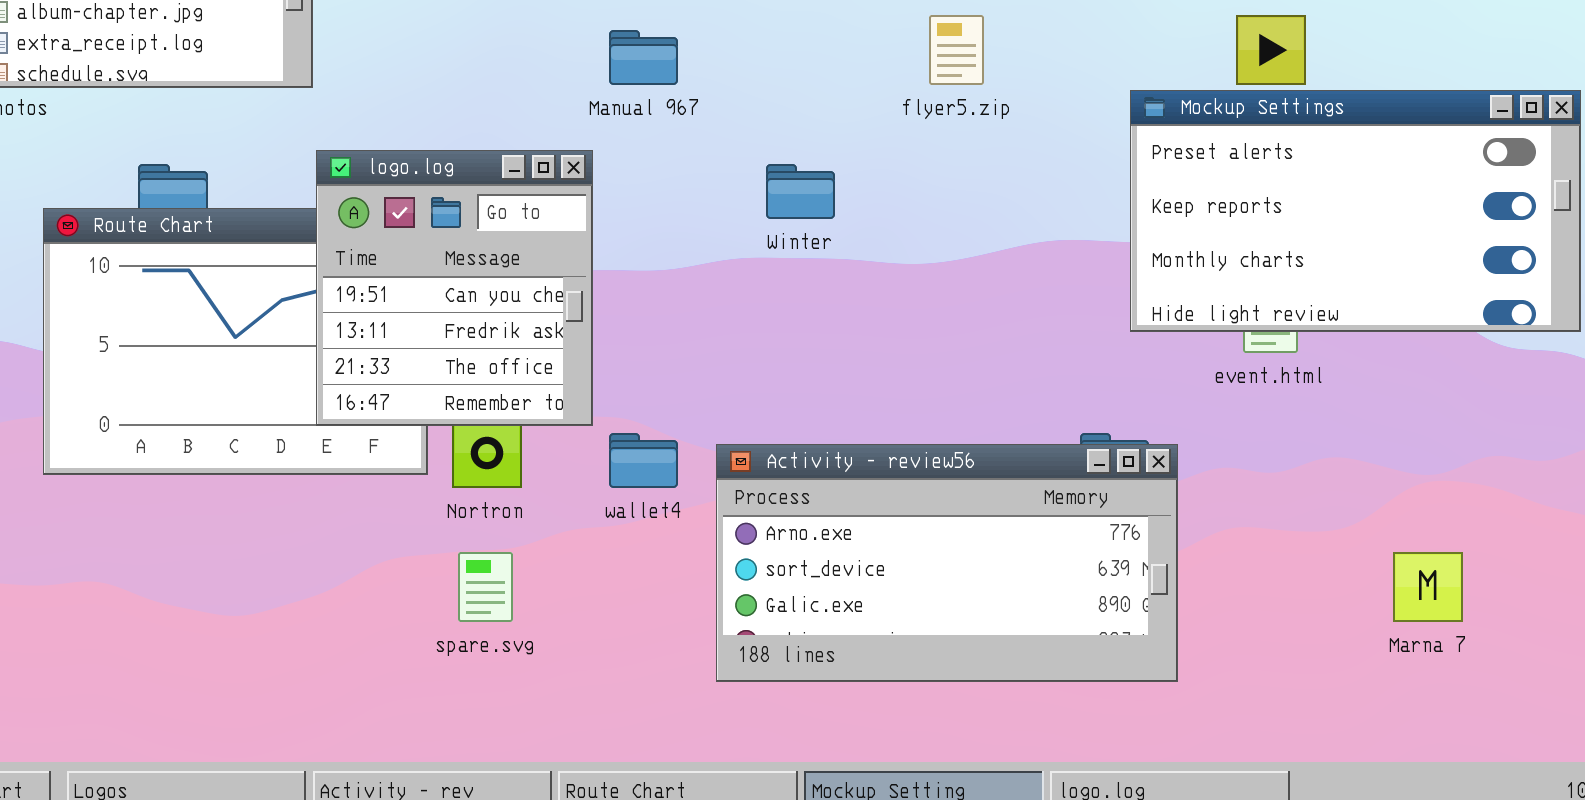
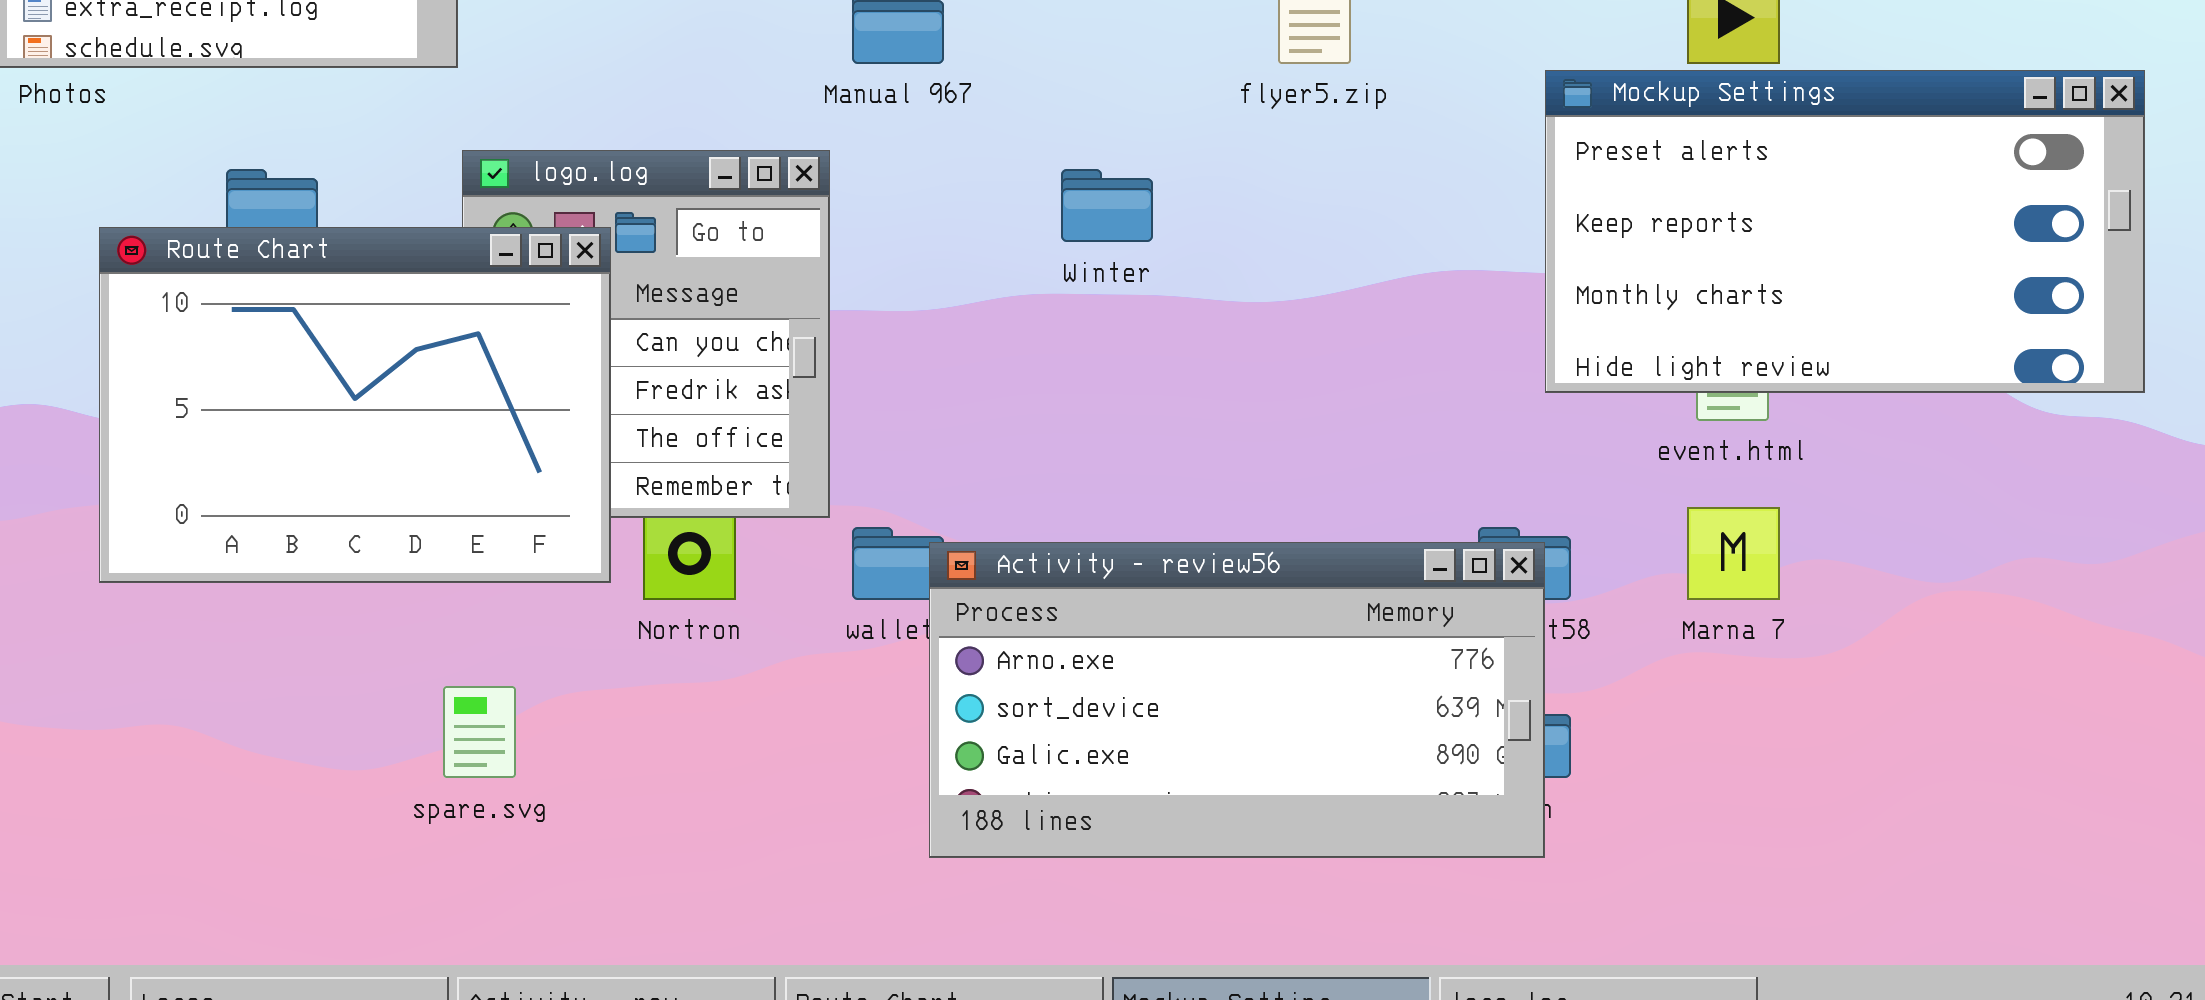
Route Chart: [43,208,428,475] -> [99,227,611,583], raised
Activity - review56: [716,444,1178,682] -> [929,542,1545,858], moved
spare.svg: [458,552,513,622] -> [443,686,516,778], moved
Marna 7: [1393,552,1463,622] -> [1687,507,1780,600], moved

